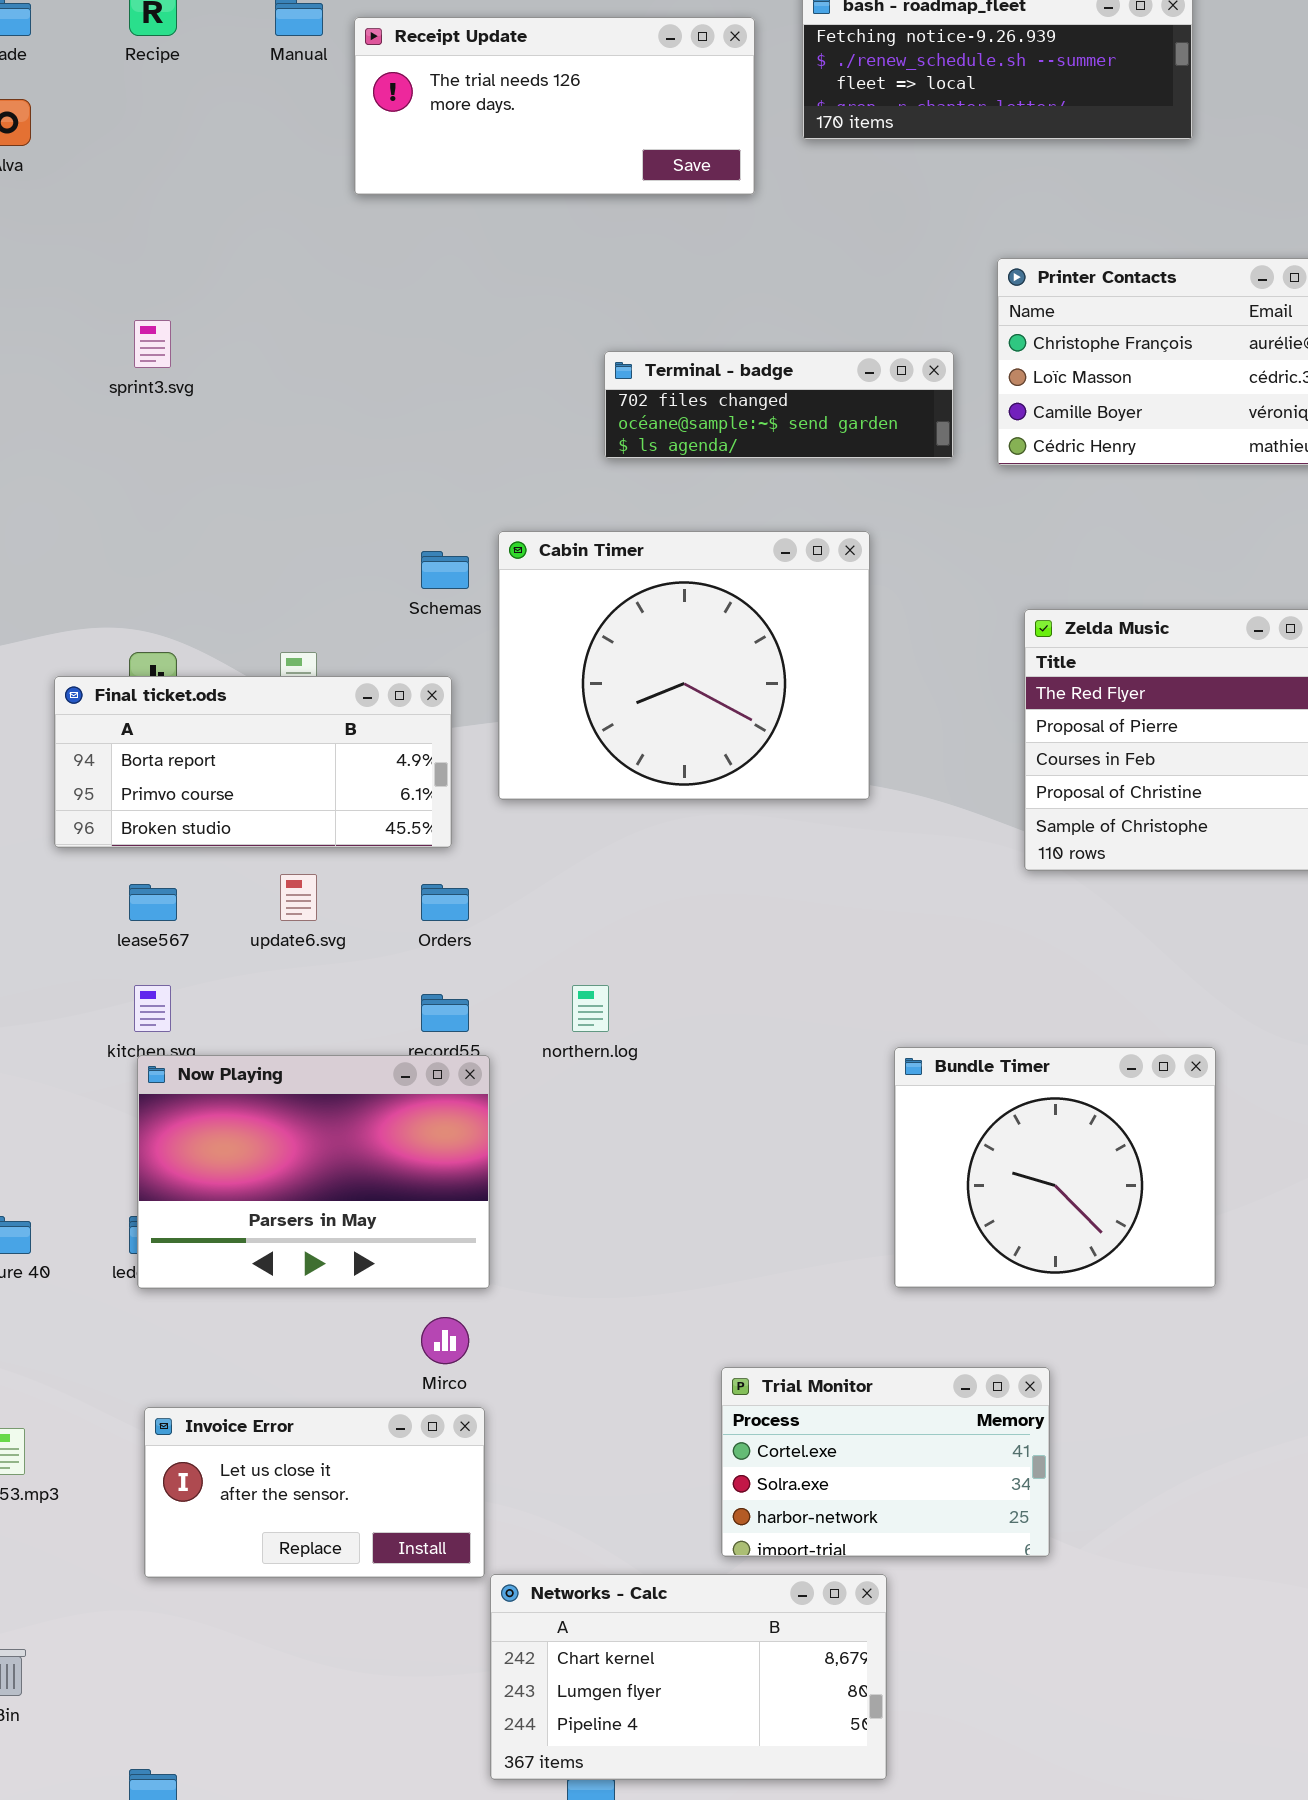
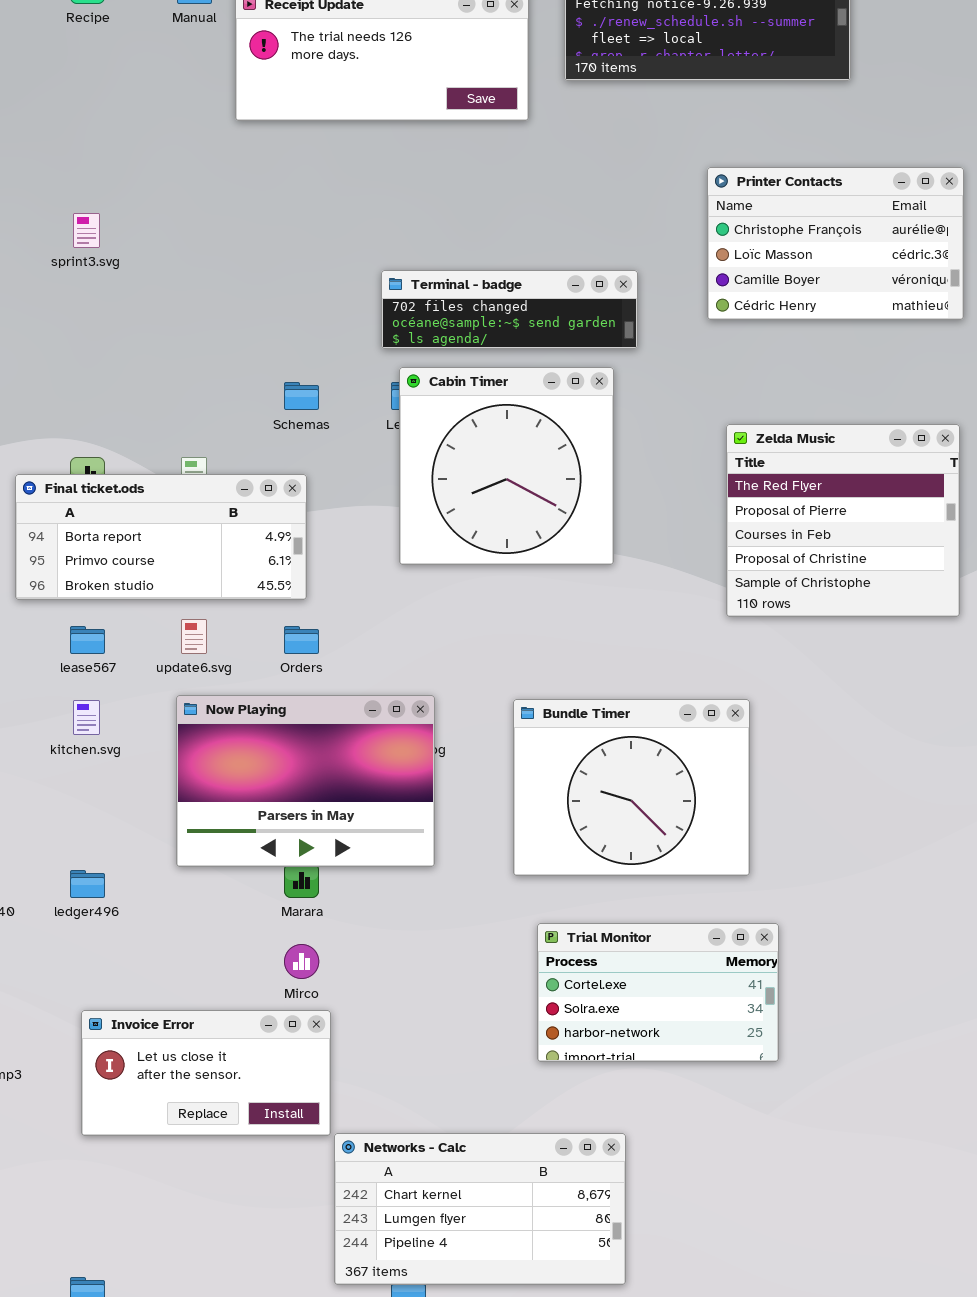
Terminal - badge: [604,351,954,459] -> [381,270,638,349], moved
Cabin Timer: [498,531,870,800] -> [399,367,614,565], resized
Bundle Timer: [894,1047,1216,1288] -> [513,699,750,876], moved
Now Playing: [137,1055,490,1289] -> [176,695,435,867], moved
Trial Monitor: [721,1367,1050,1557] -> [537,923,779,1062], moved

